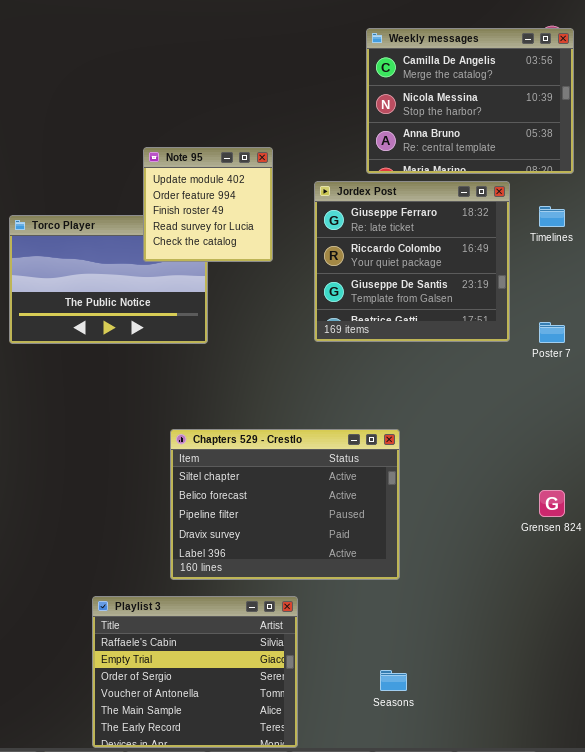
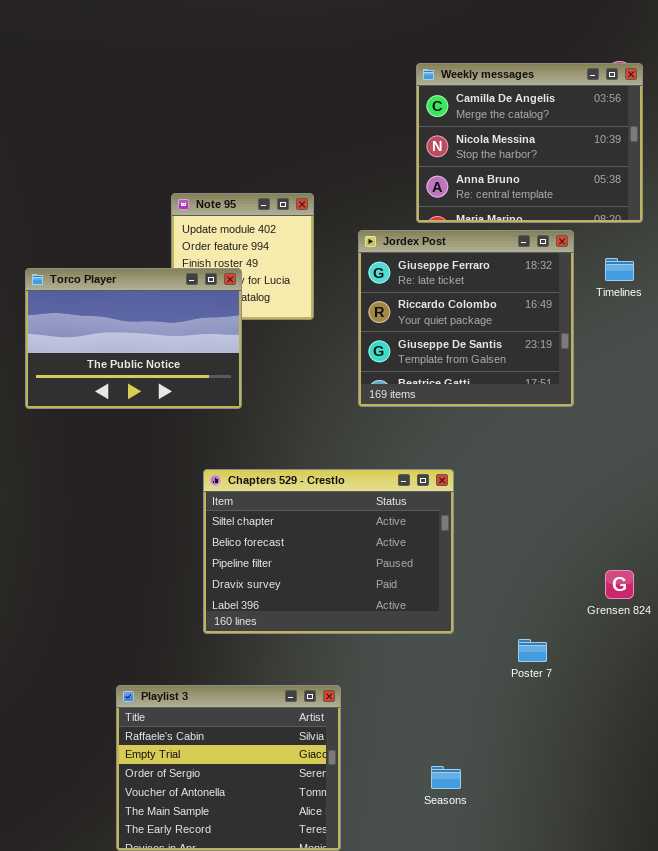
Torco Player: [9,215,208,344] -> [25,268,242,409], raised
Poster 7: [539,322,565,343] -> [518,639,547,662], moved
Chapters 529 - Crestlo: [170,429,400,580] -> [203,469,454,634], moved

